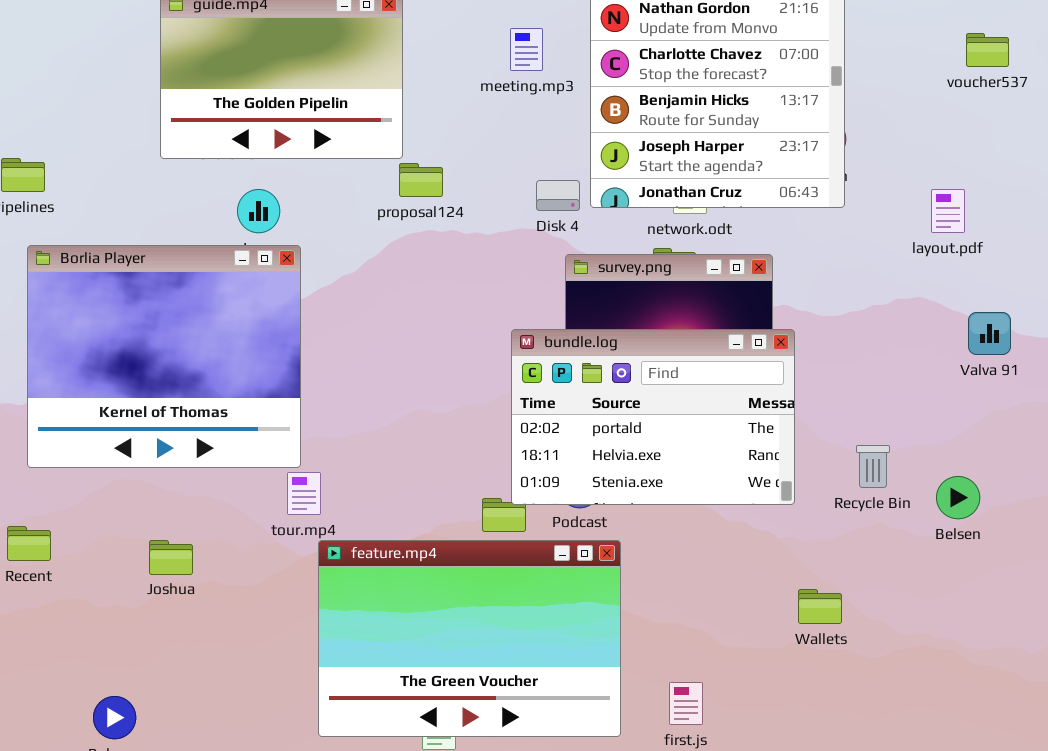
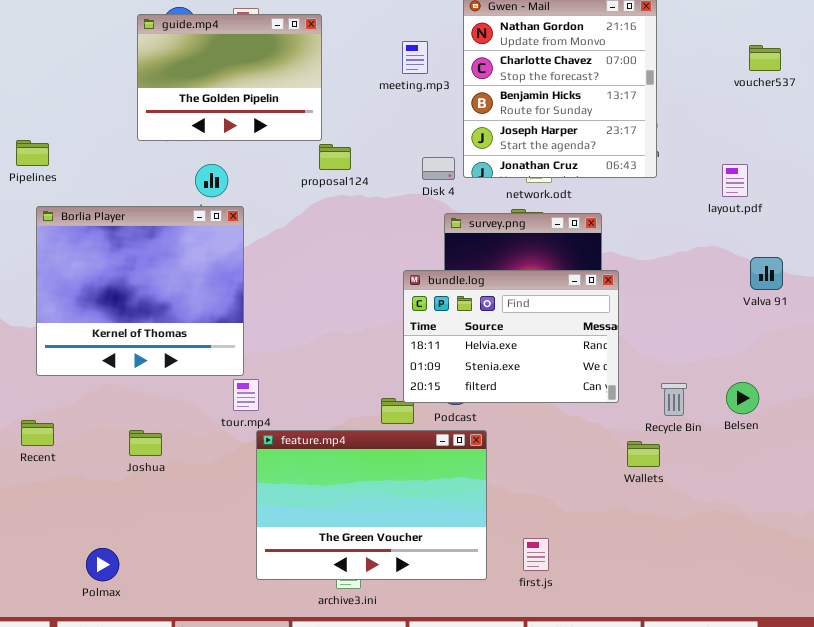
bundle.log: [511,329,795,505] -> [403,270,619,403], scrolled down 1 row
Recycle Bin: [856,445,890,488] -> [661,383,687,416], moved
Wallets: [798,589,842,624] -> [627,441,660,467], moved

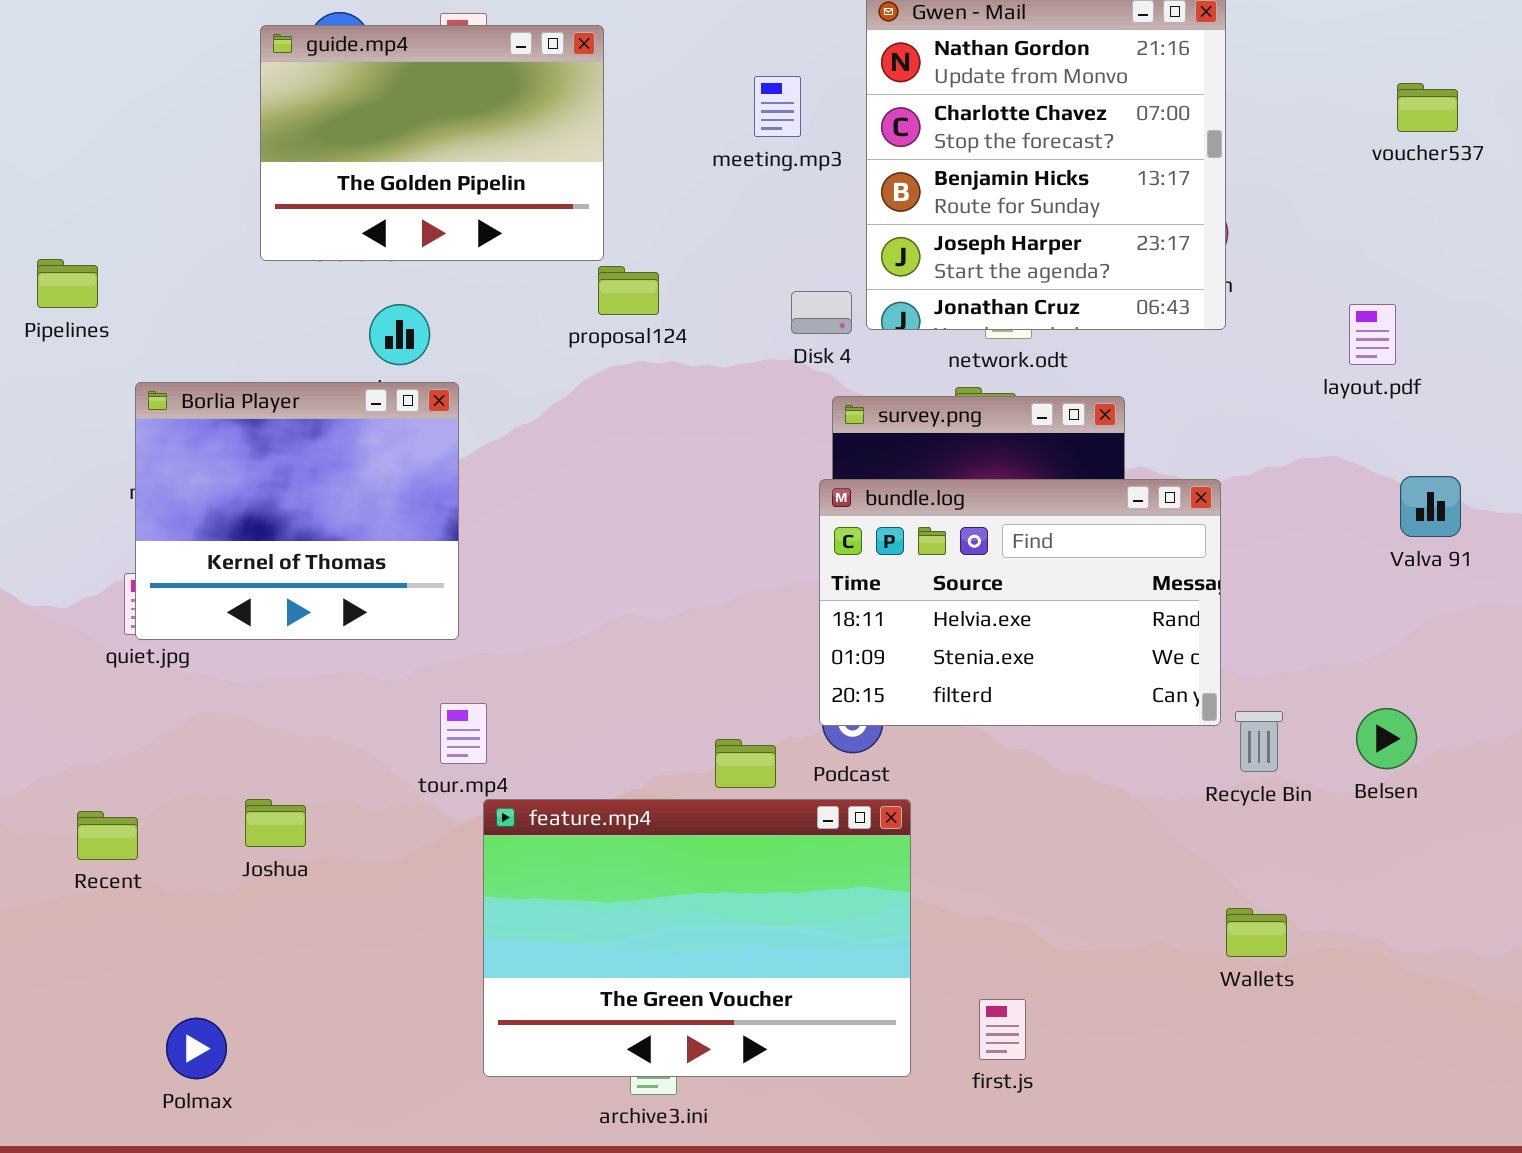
Borlia Player: [36,206,244,376] -> [135,382,459,640], resized
bundle.log: [403,270,619,403] -> [819,479,1221,726], moved
Recent: [21,420,54,446] -> [77,811,138,860], moved
Wallets: [627,441,660,467] -> [1226,908,1287,957], moved

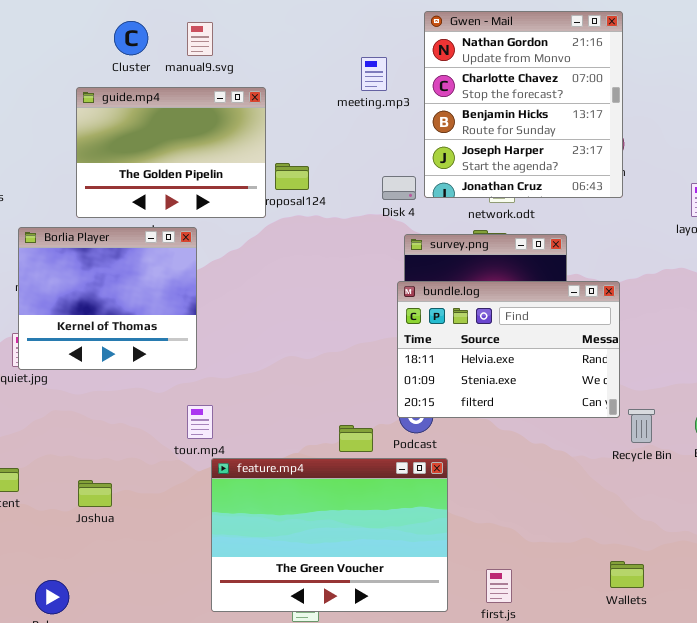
guide.mp4: [260,25,604,261] -> [76,87,266,218], moved
Joshua: [245,799,306,847] -> [78,480,112,507], moved
Wallets: [1226,908,1287,957] -> [610,561,644,588], moved

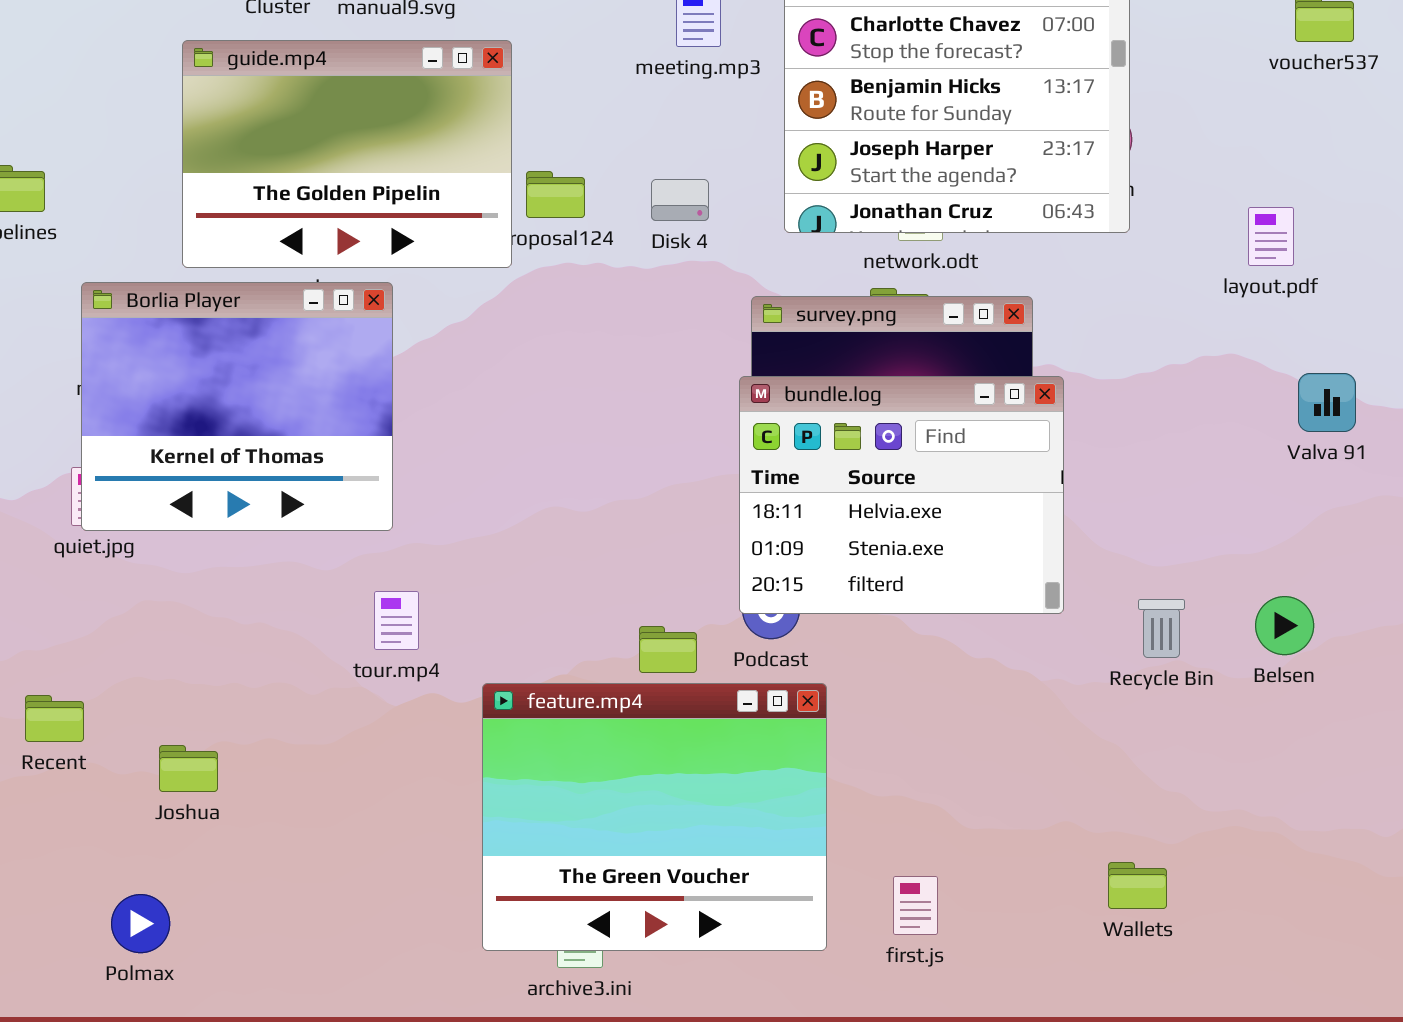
Disk 4: [382,176,416,200] -> [651,179,709,221], moved
bundle.log: [397,281,620,418] -> [739,376,1064,614], resized
feature.mp4: [211,458,448,612] -> [482,683,827,951], resized
Joshua: [78,480,112,507] -> [159,745,218,792], moved

